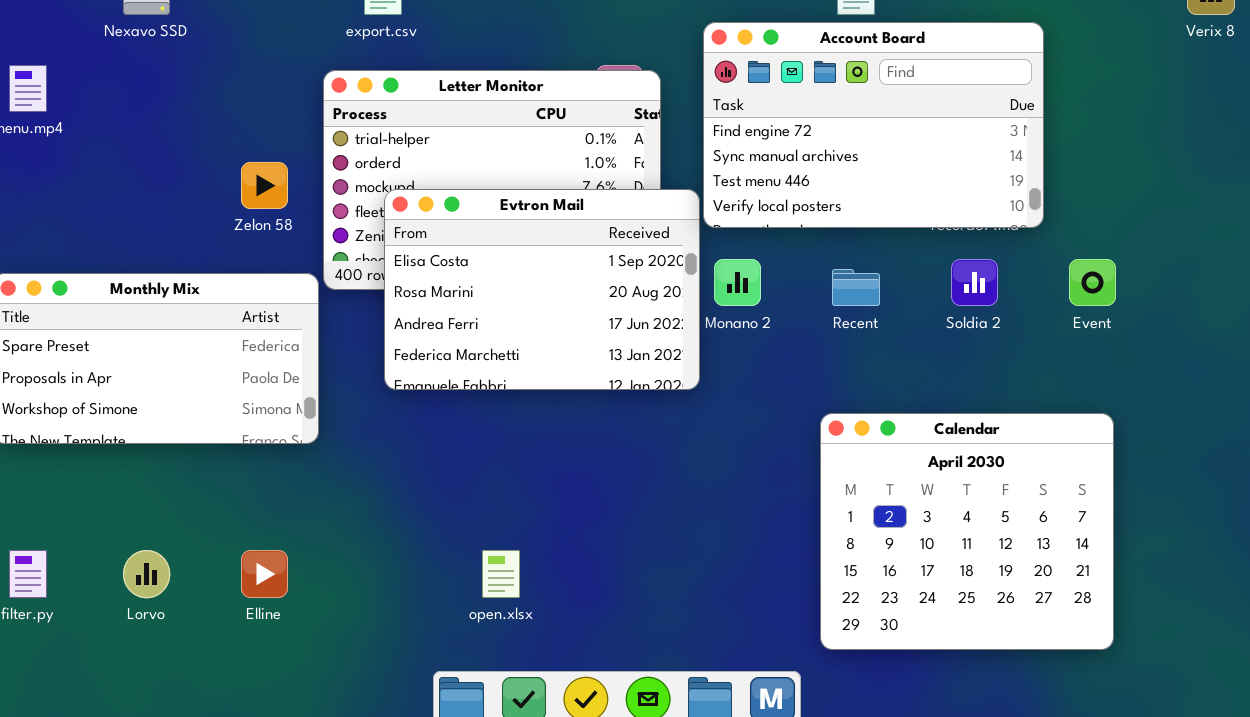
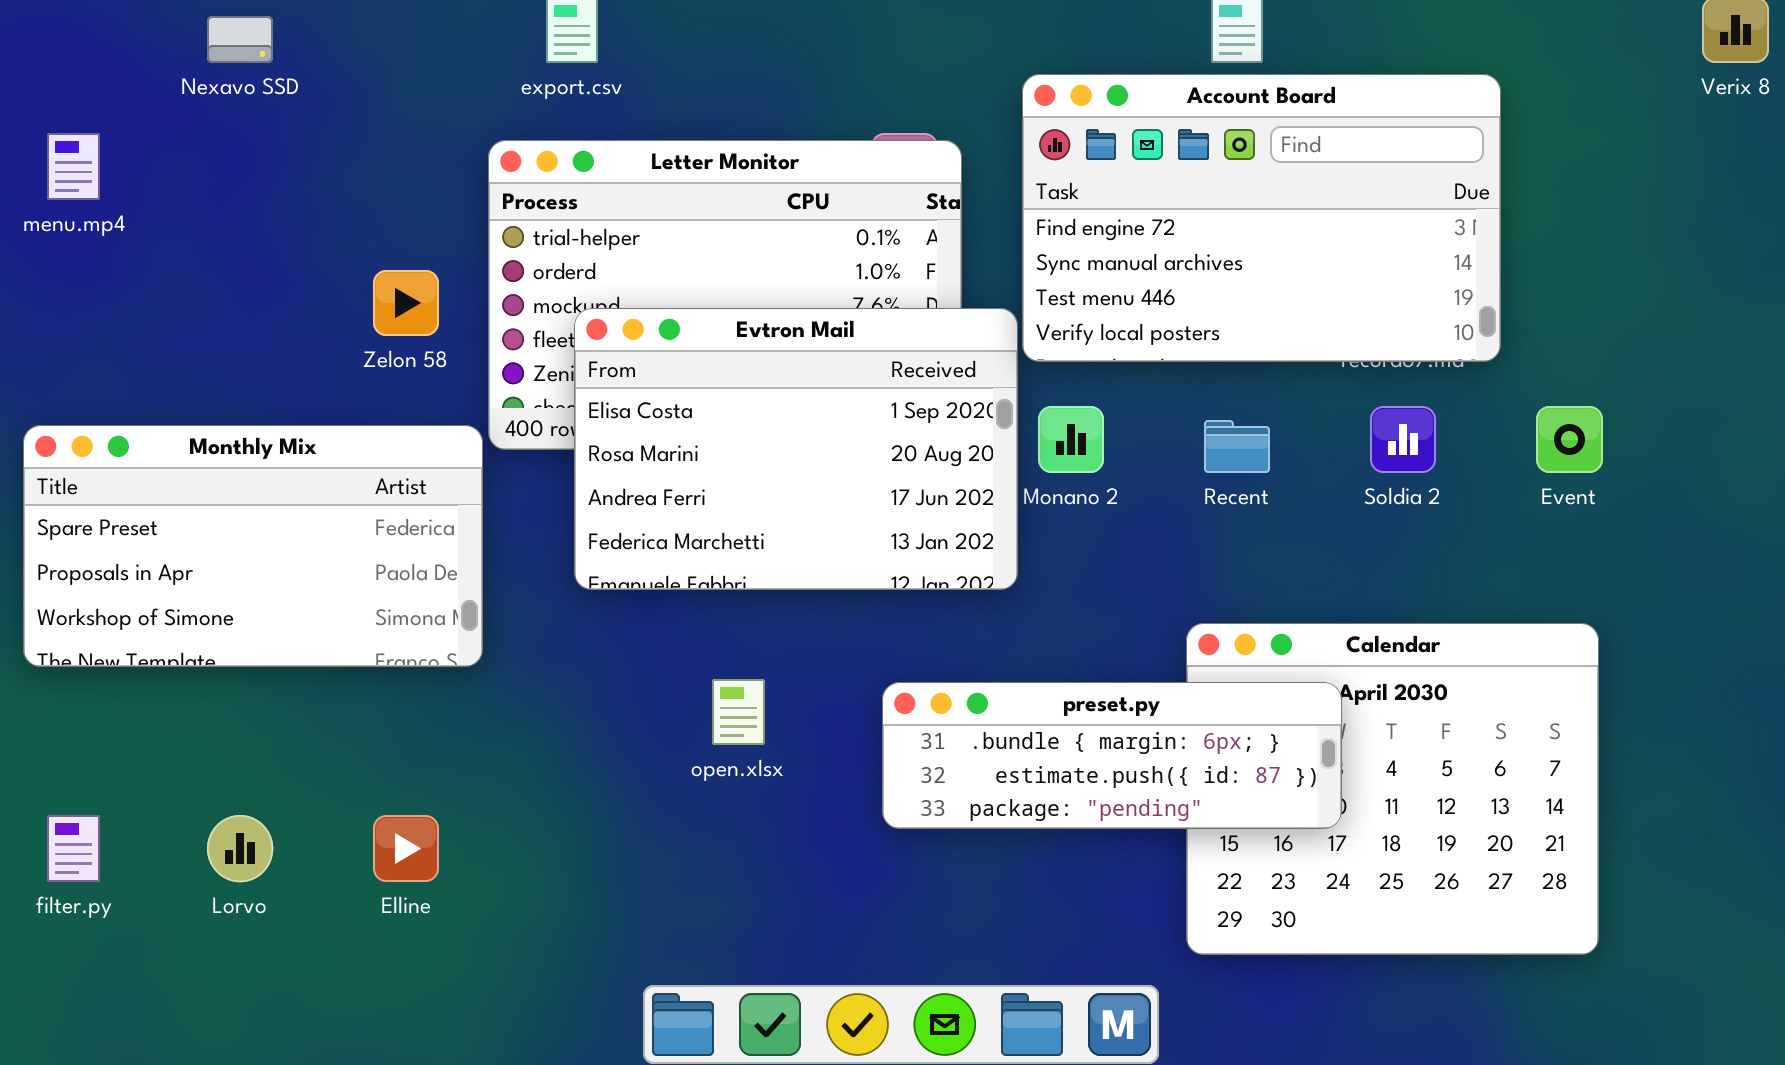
preset.py: none -> [882,682,1342,829], opened
open.xlsx: [482,550,520,598] -> [712,679,765,745], moved

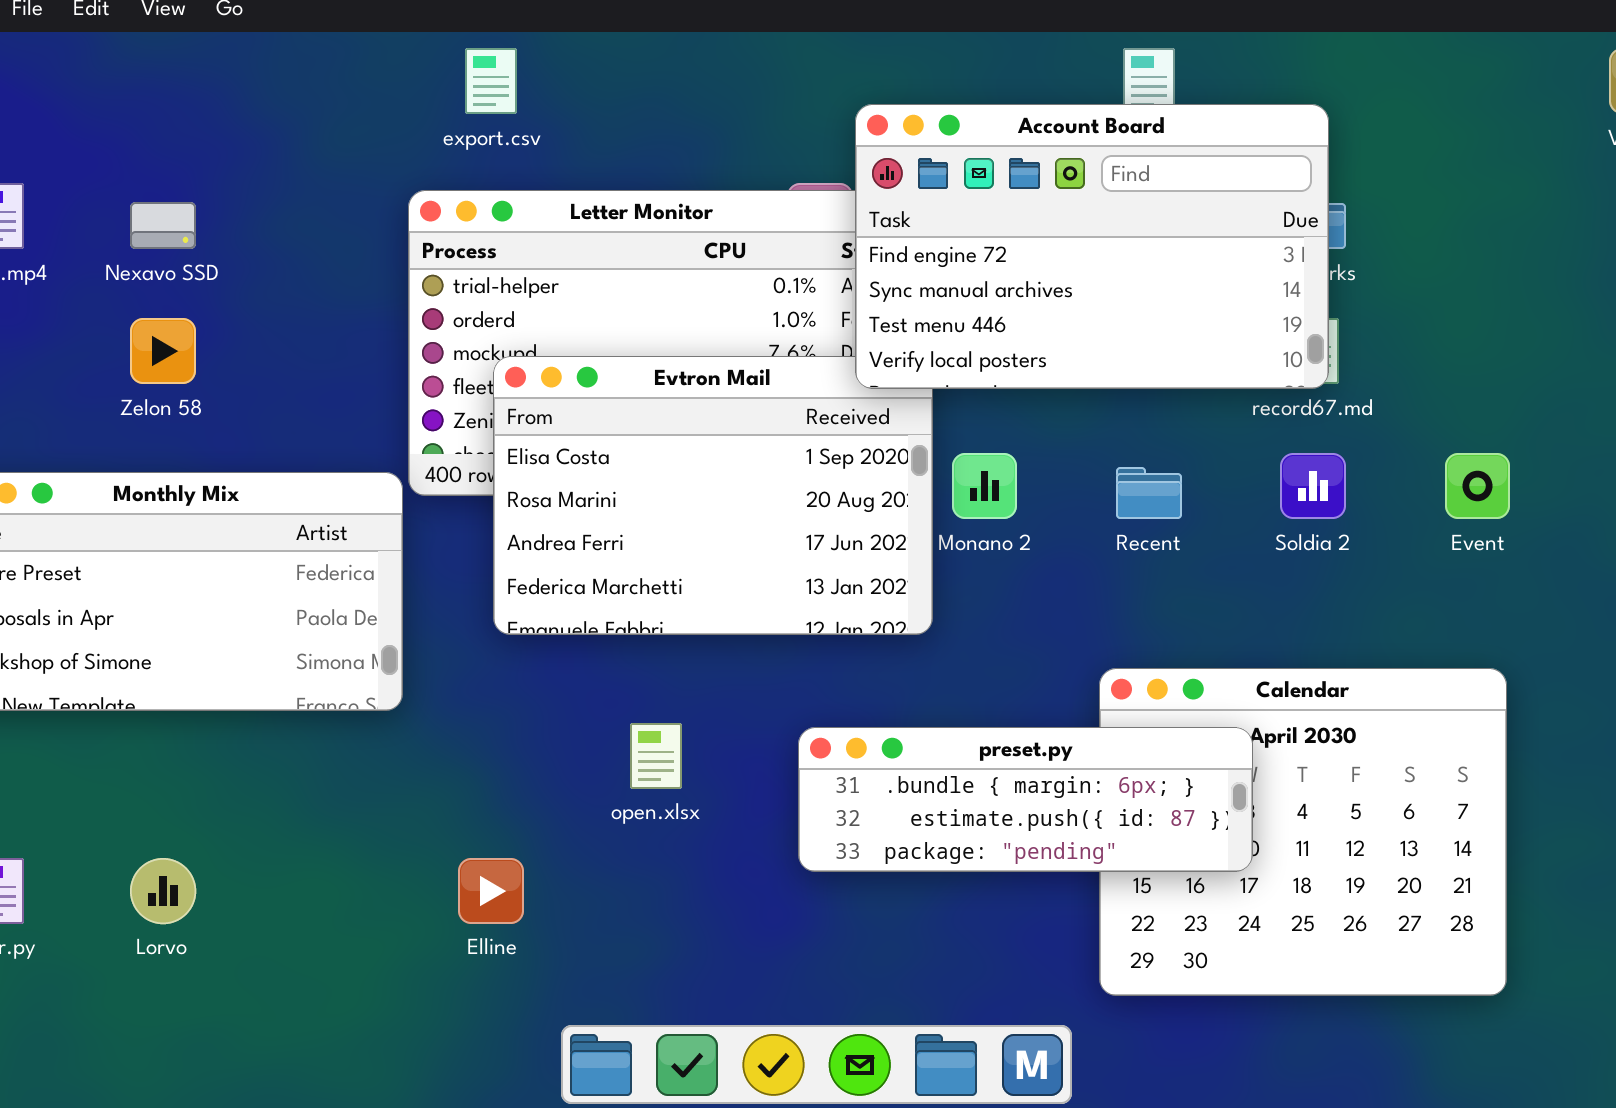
Nexavo SSD: [207,16,273,63] -> [130,202,196,249], moved
Account Board: [1022,74,1501,362] -> [855,104,1329,389], moved
Zelon 58: [373,270,439,336] -> [130,318,196,384], moved
Elline: [373,815,439,882] -> [458,858,524,924], moved

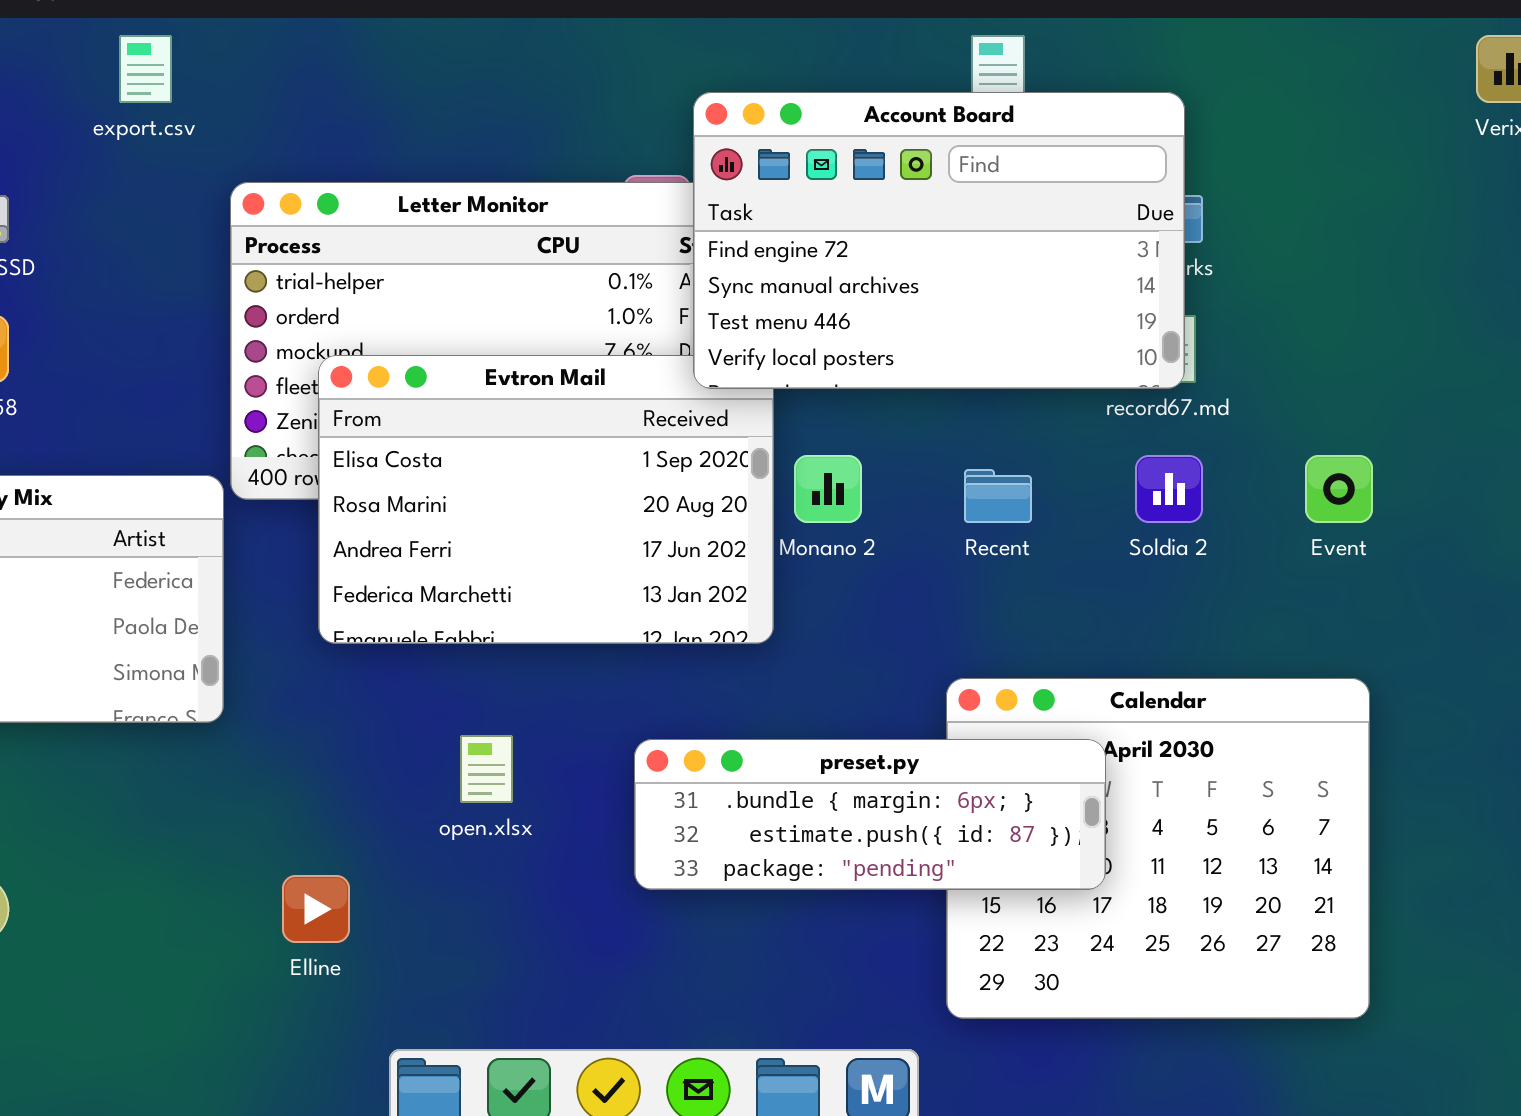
export.csv: [465,48,517,114] -> [119,35,172,103], moved

